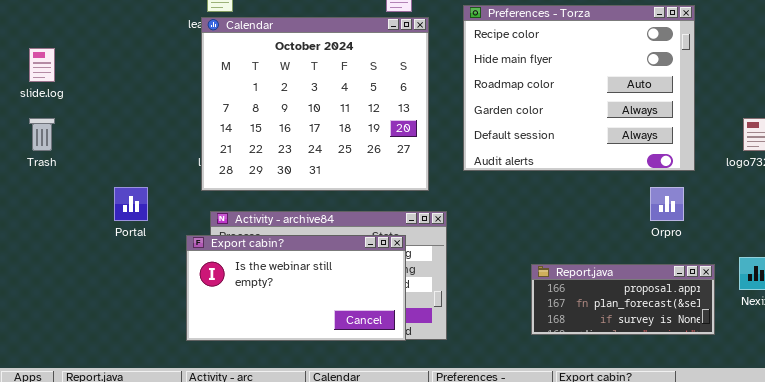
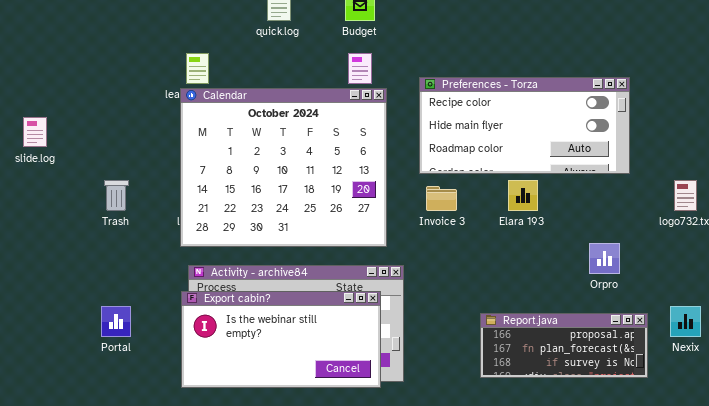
Preferences - Torza: [463,5,695,171] -> [419,77,630,174], resized
Trash: [29,118,55,151] -> [104,180,129,211], moved
Portal: [114,187,148,221] -> [101,306,131,337], moved
Export cabin?: [186,235,406,341] -> [181,291,381,388], moved

